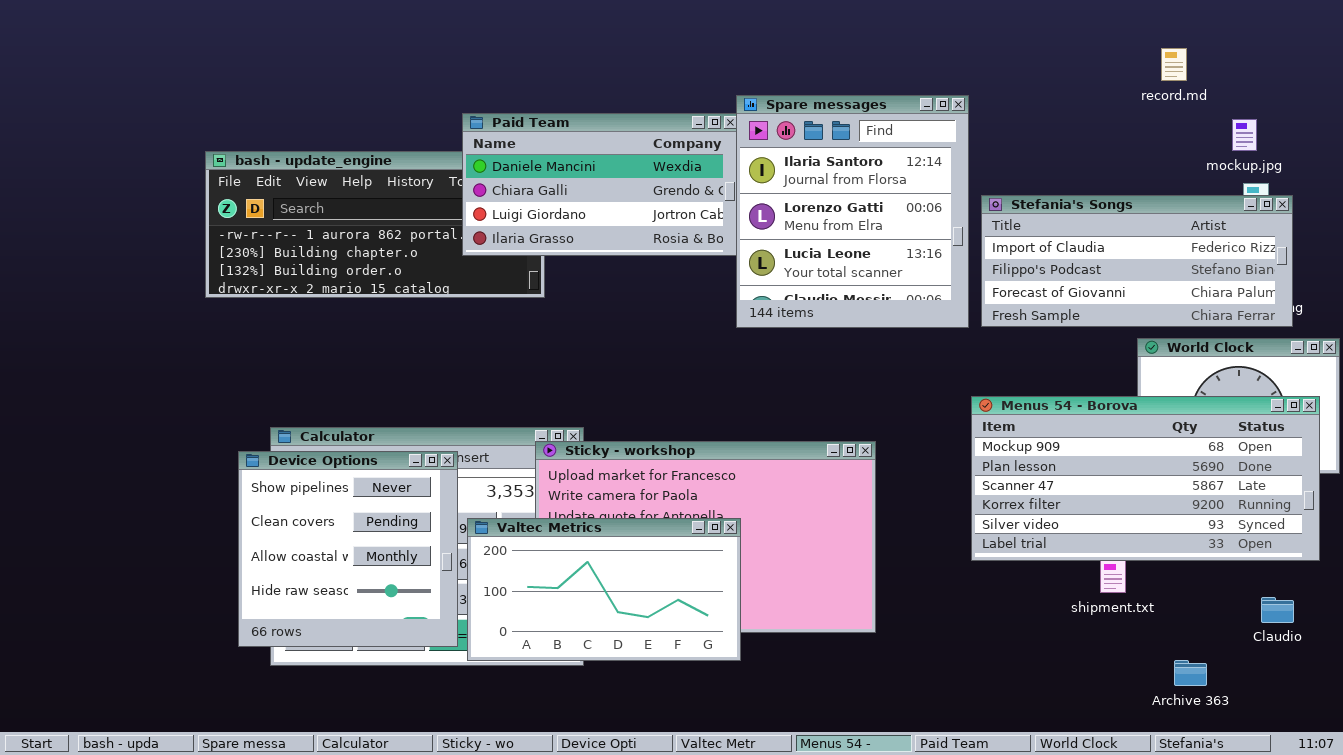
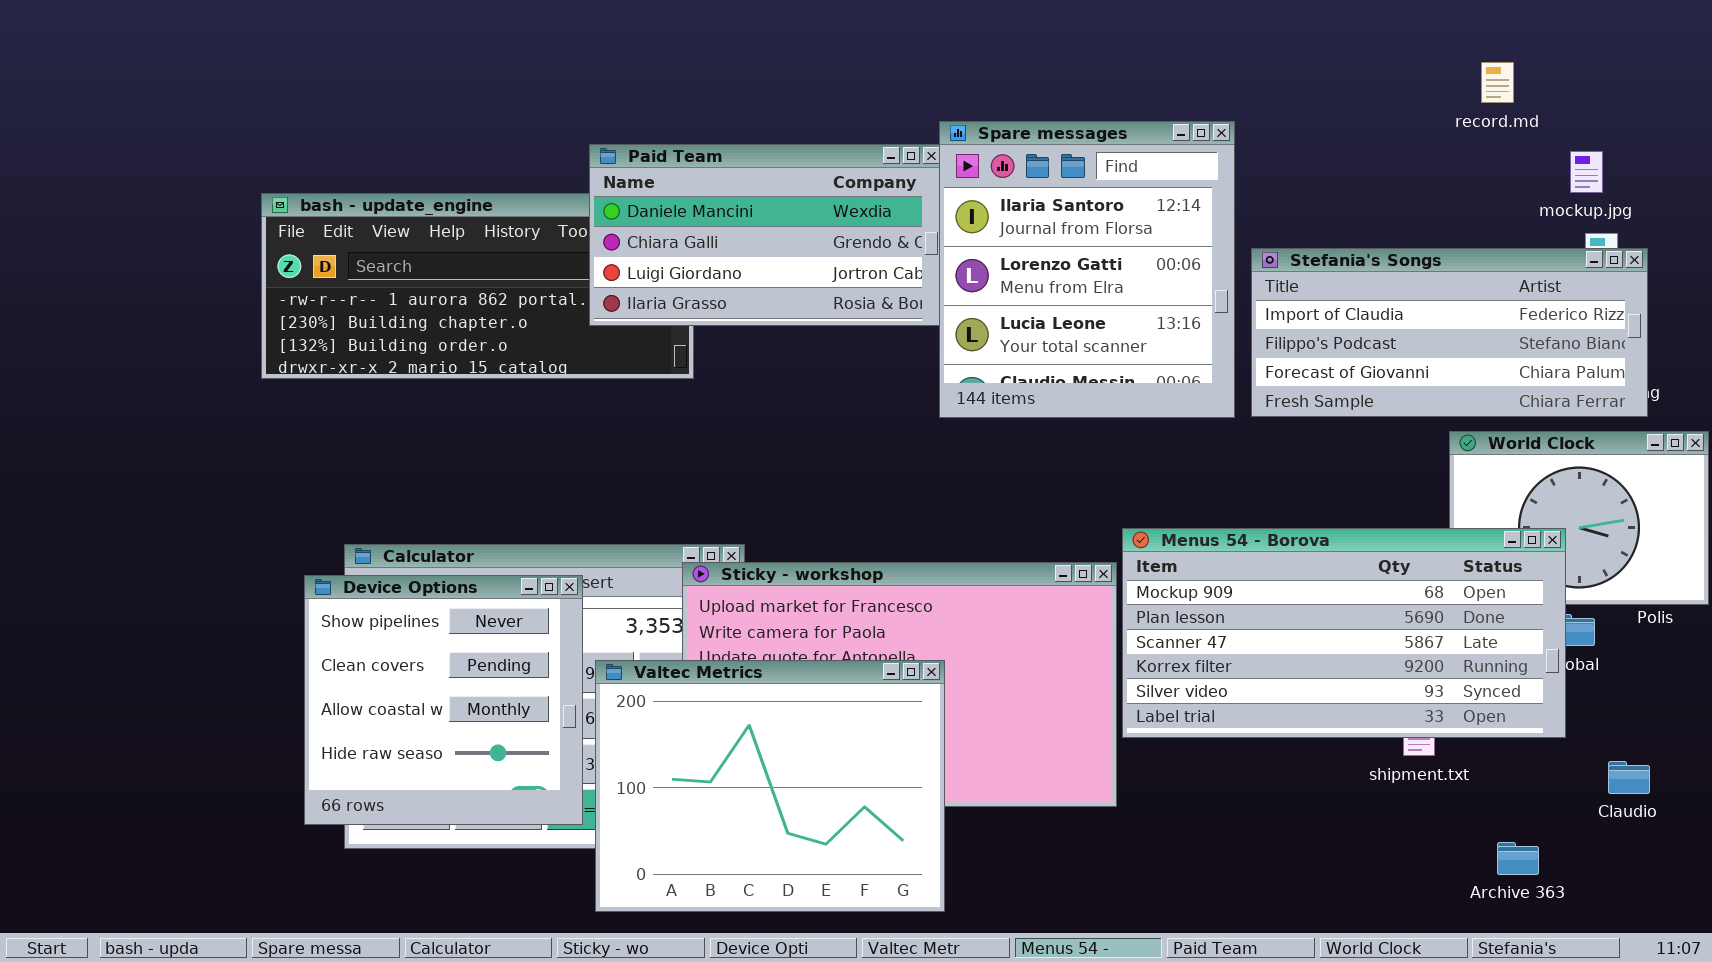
Menus 54 - Borova: [971,396,1320,561] -> [1122,528,1566,738], moved
Valtec Metrics: [467,518,741,661] -> [595,660,945,912], resized

